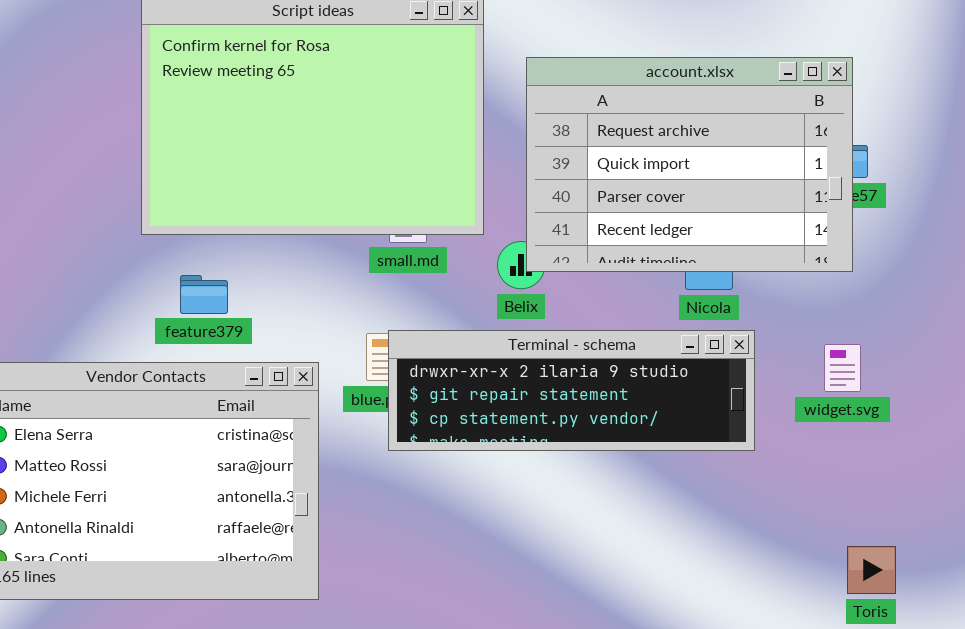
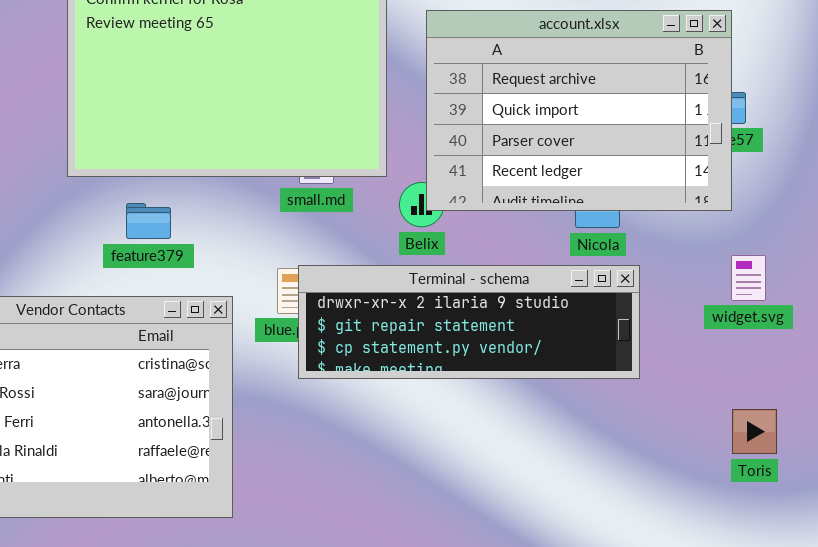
feature379: [180,275,228,314] -> [126,203,171,239], moved
widget.svg: [824,344,861,392] -> [731,255,766,301], moved
Toris: [847,546,896,594] -> [732,409,777,454], moved

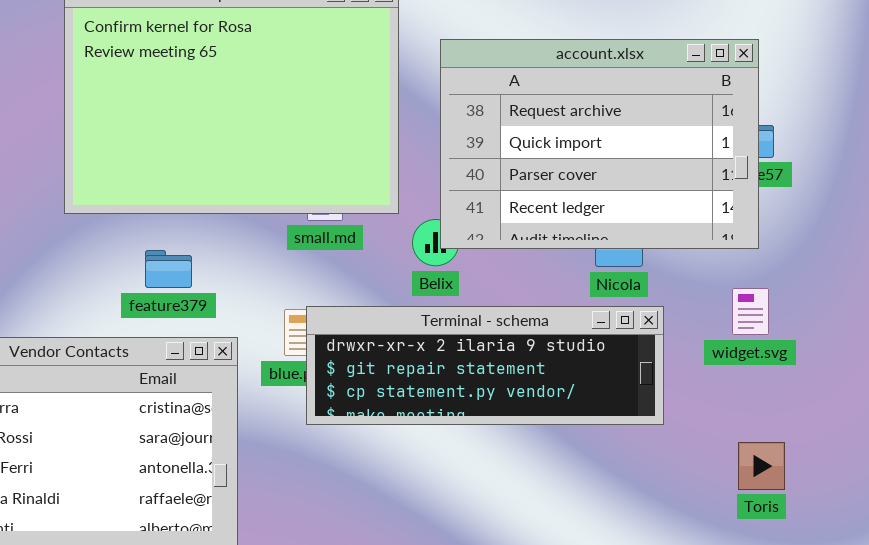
feature379: [126,203,171,239] -> [145,250,192,288], moved
widget.svg: [731,255,766,301] -> [732,288,769,335], moved
Toris: [732,409,777,454] -> [738,442,785,490], moved

